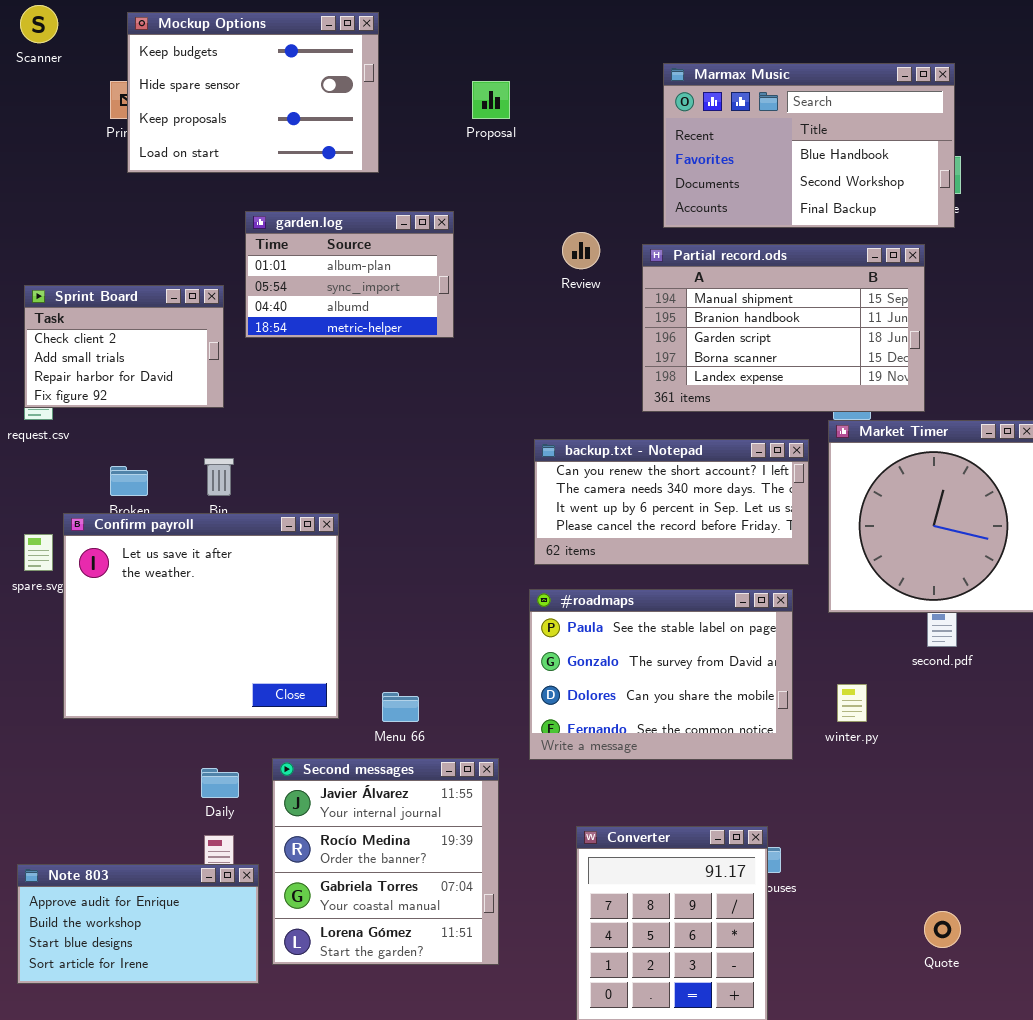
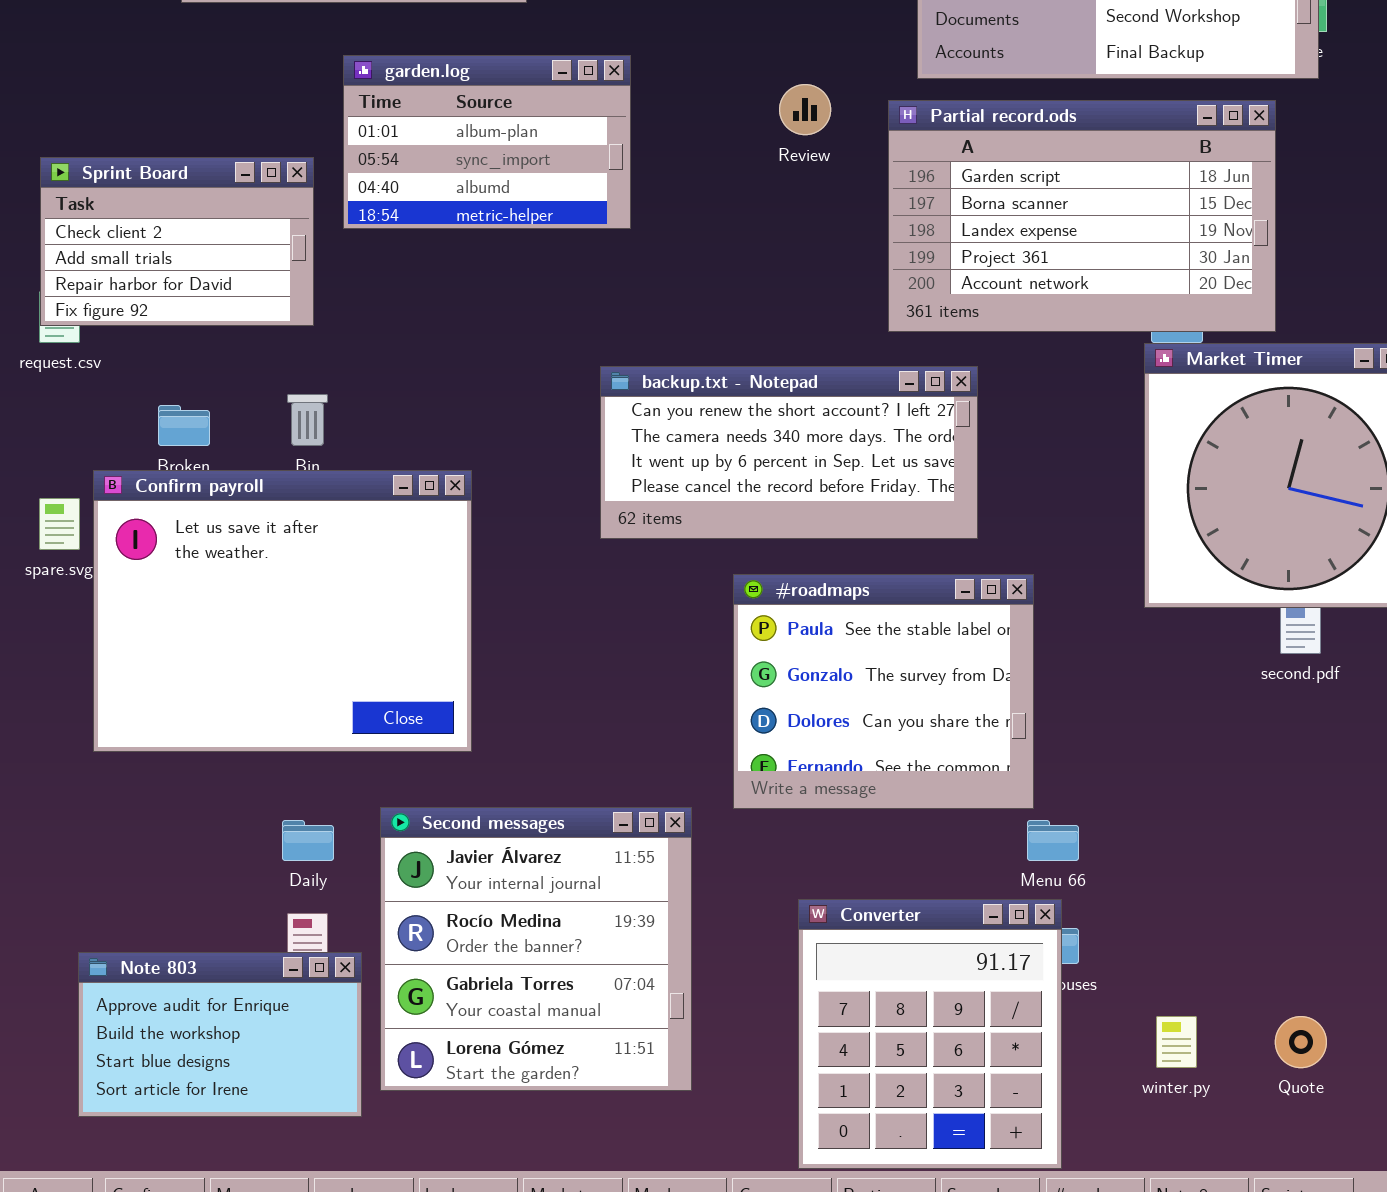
Partial record.ods: [642,244,925,412] -> [888,100,1276,332], scrolled down 2 rows
backup.txt - Notepad: [534,439,809,565] -> [600,366,978,539], moved
#roadmaps: [529,589,793,760] -> [733,574,1034,809], resized
winter.py: [837,684,867,722] -> [1156,1016,1197,1068], moved
Menu 66: [382,692,419,722] -> [1027,820,1079,861], moved
Note 803: [17,864,259,984] -> [78,952,362,1117], resized

